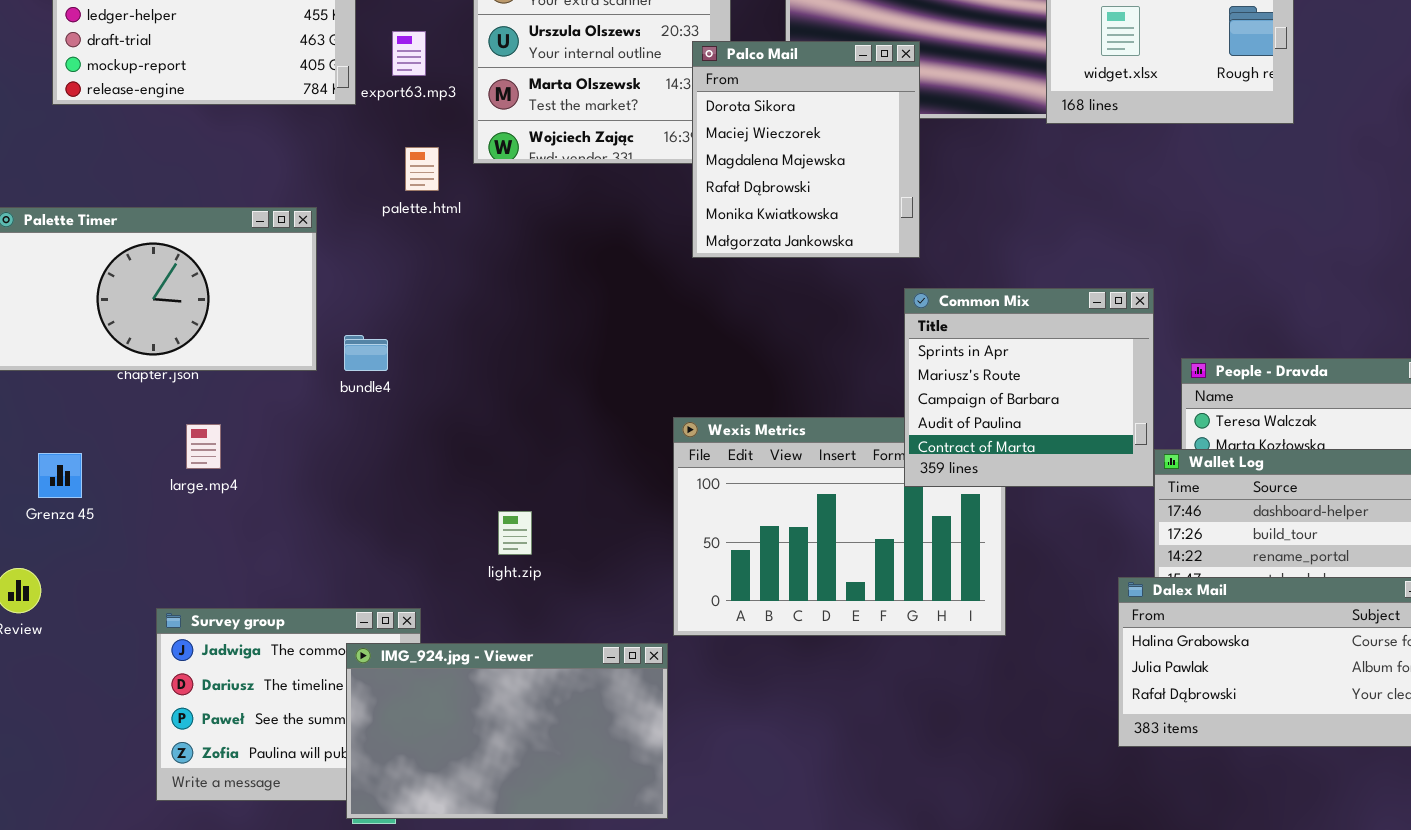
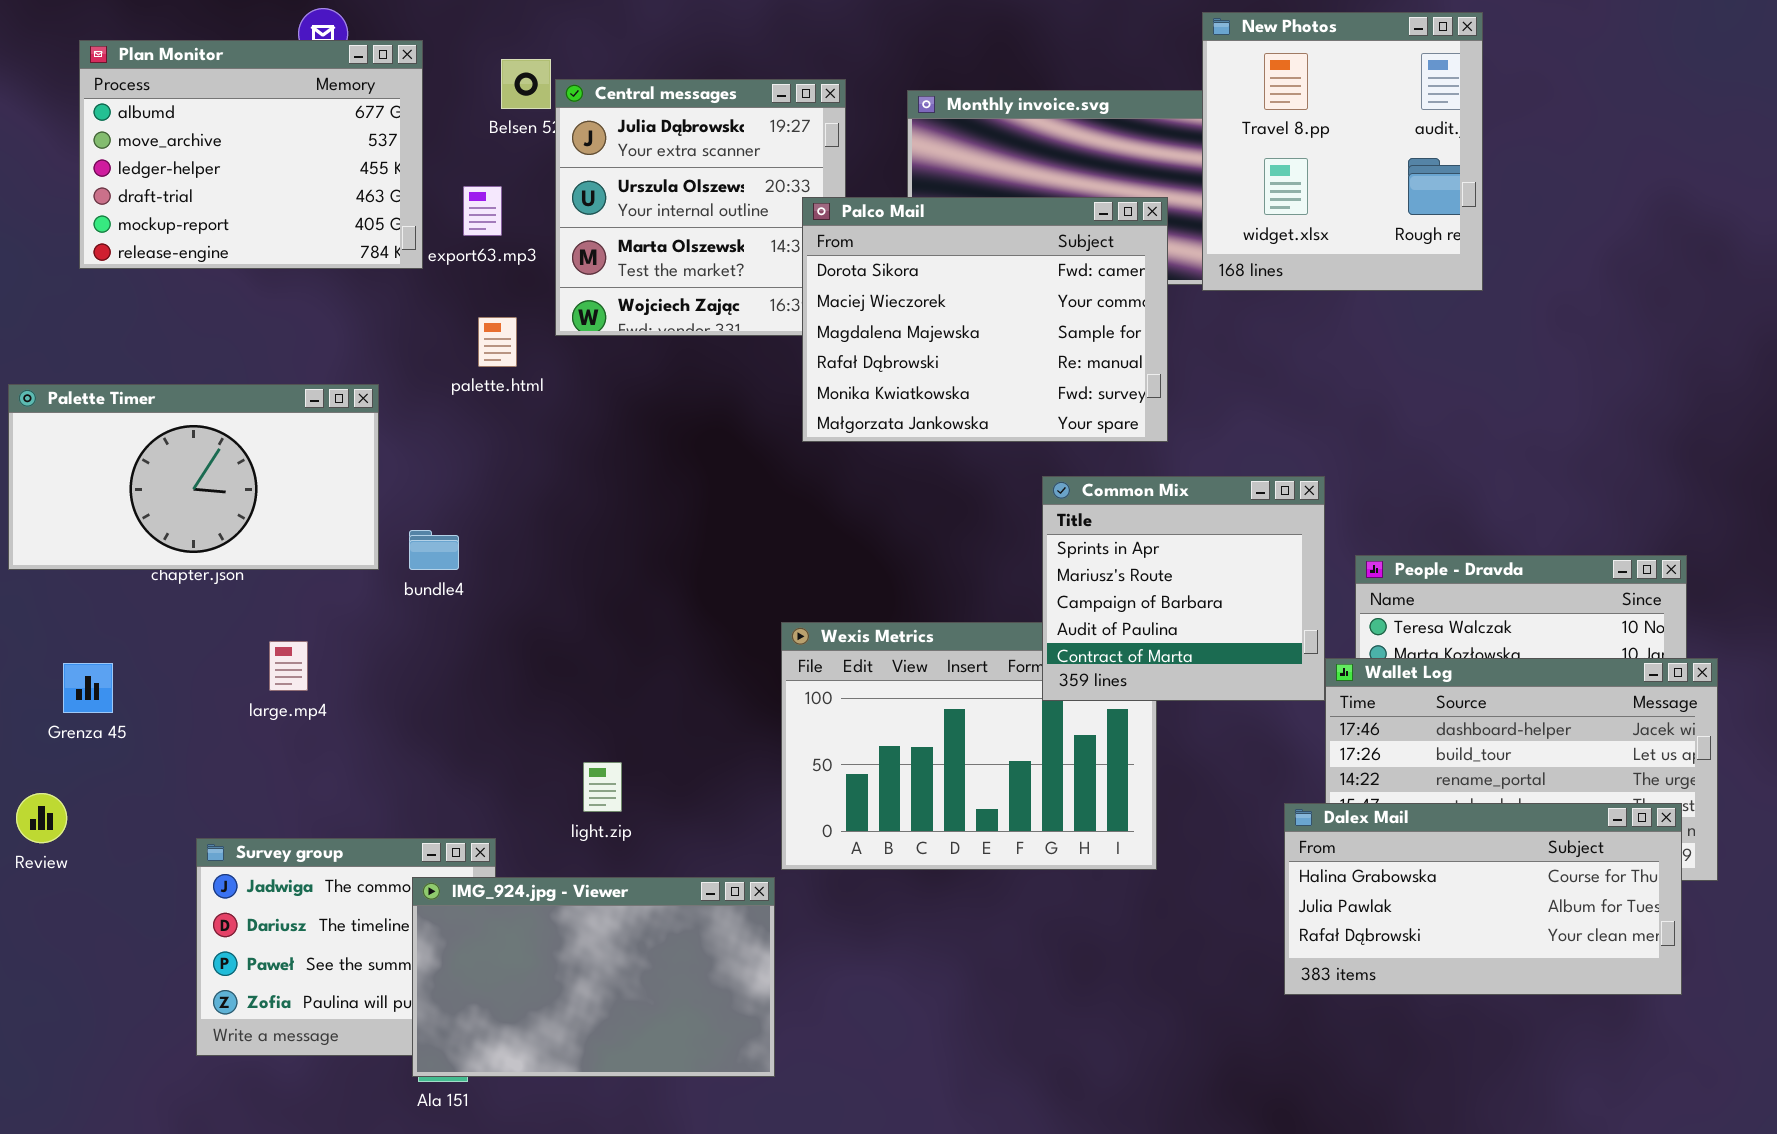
Palco Mail: [692,41,920,258] -> [802,197,1168,442], resized
large.mp4: [186,424,221,469] -> [269,641,308,691], moved
light.zip: [498,511,532,555] -> [583,762,622,812], moved

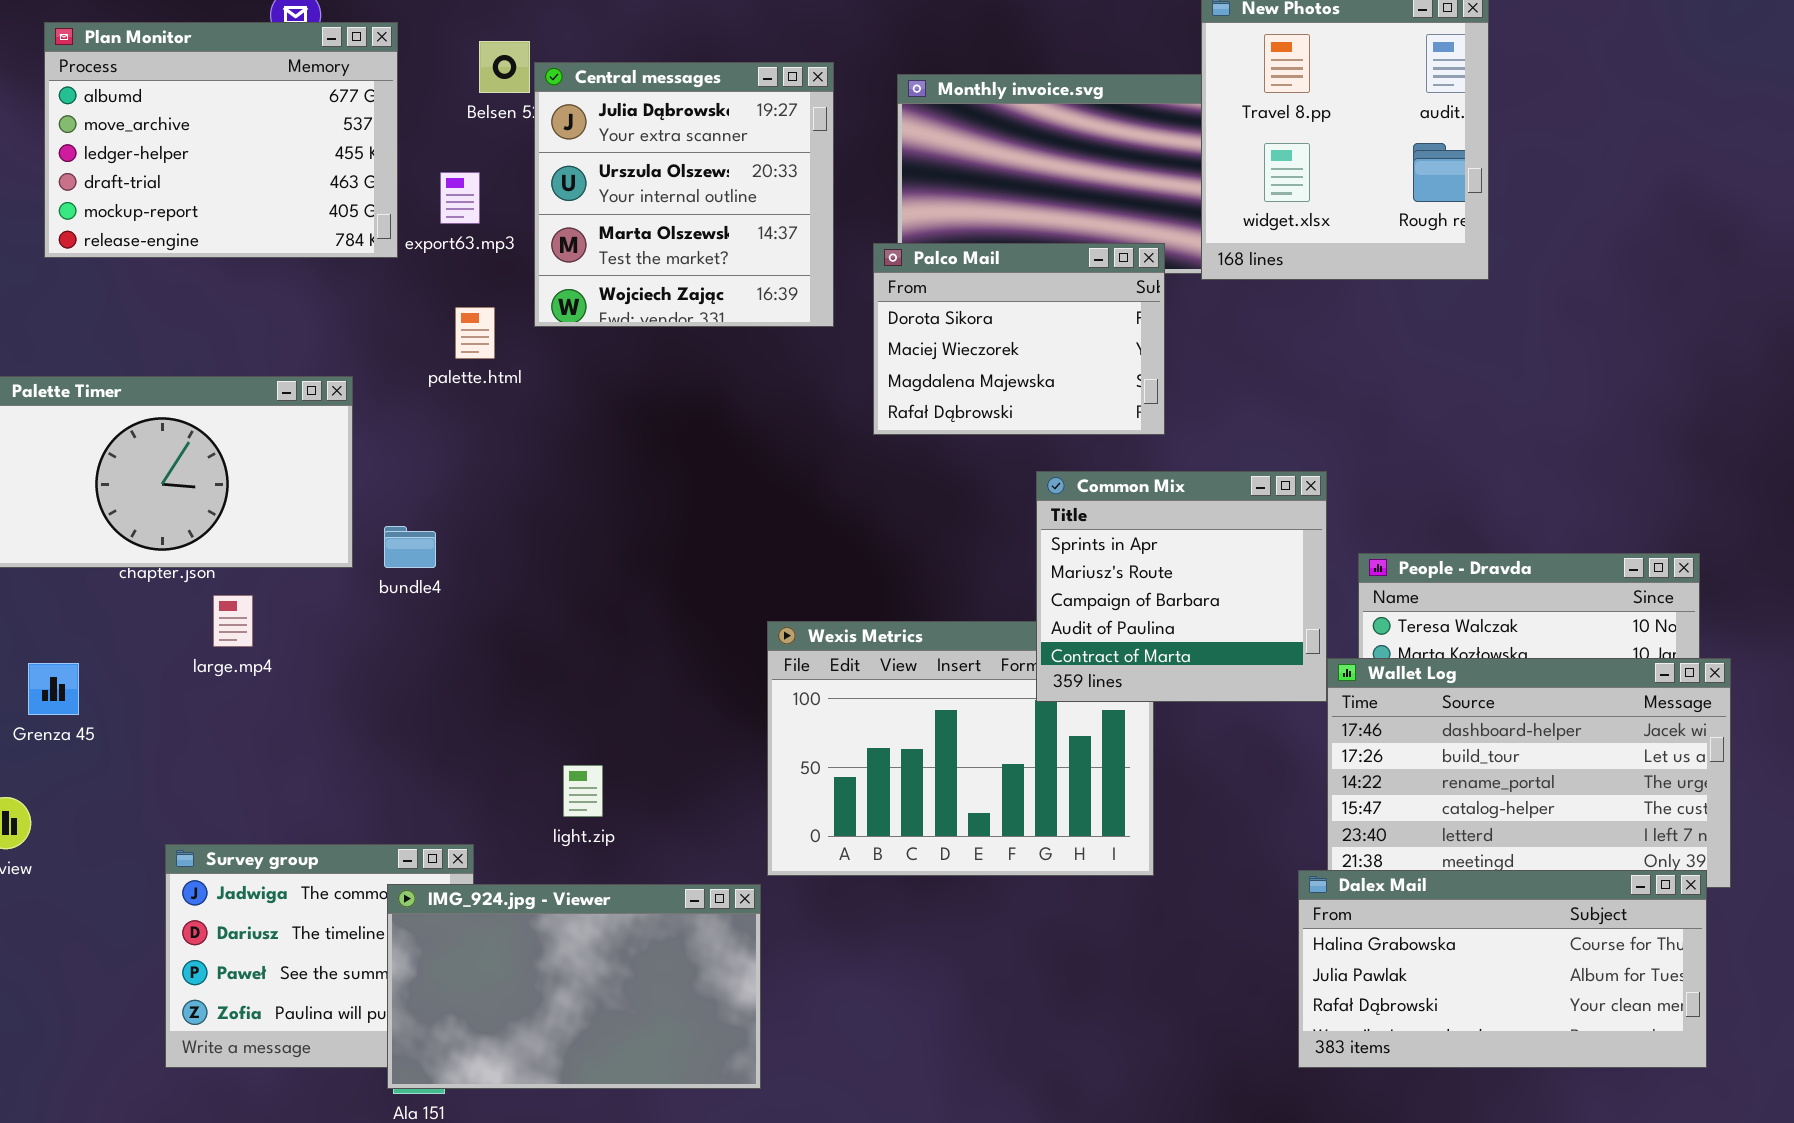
Palco Mail: [802,197,1168,442] -> [873,243,1165,435], resized
large.mp4: [269,641,308,691] -> [213,595,253,647], moved
Dalex Mail: [1284,803,1682,995] -> [1298,870,1707,1068], moved

